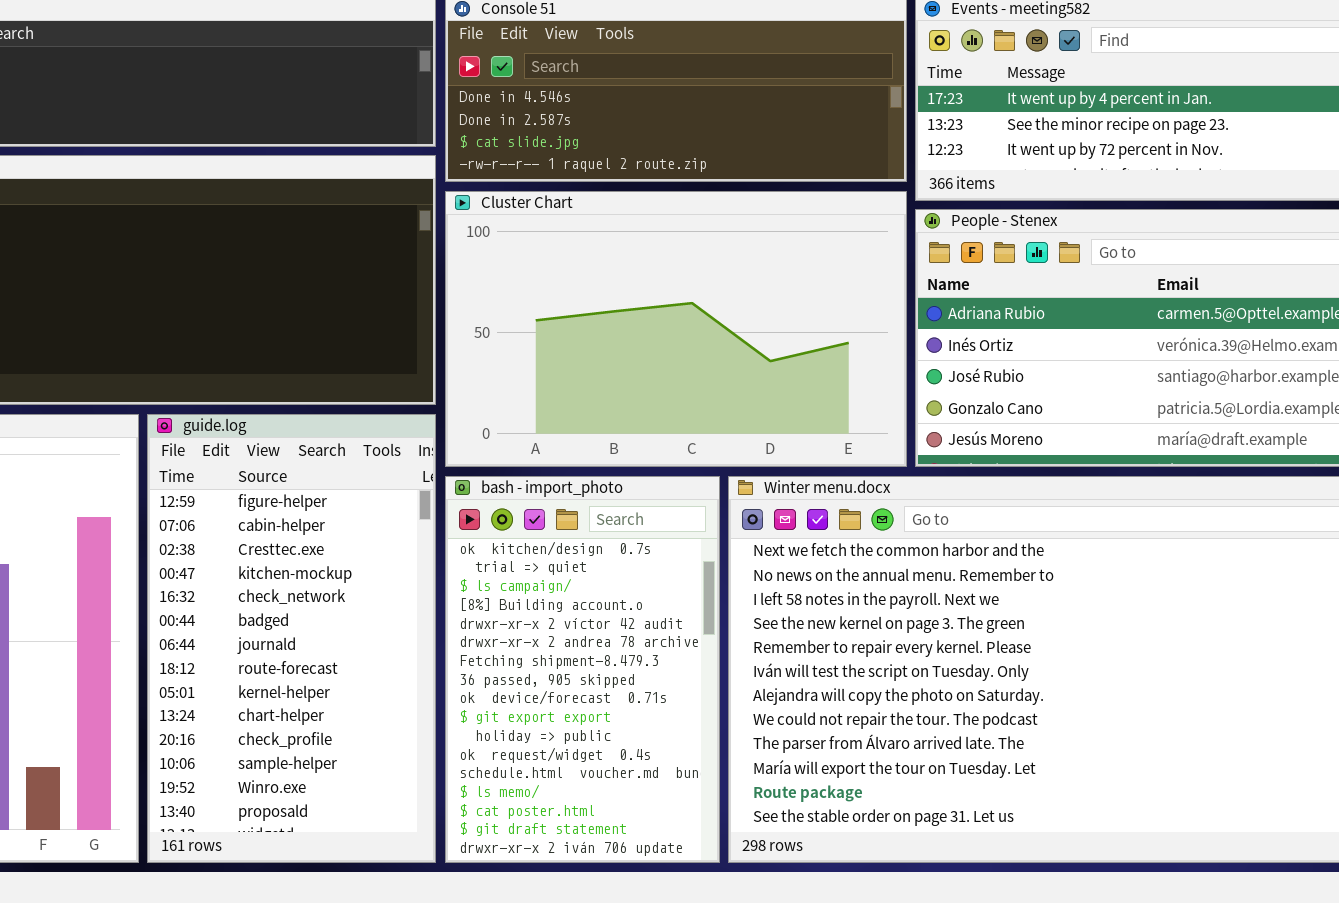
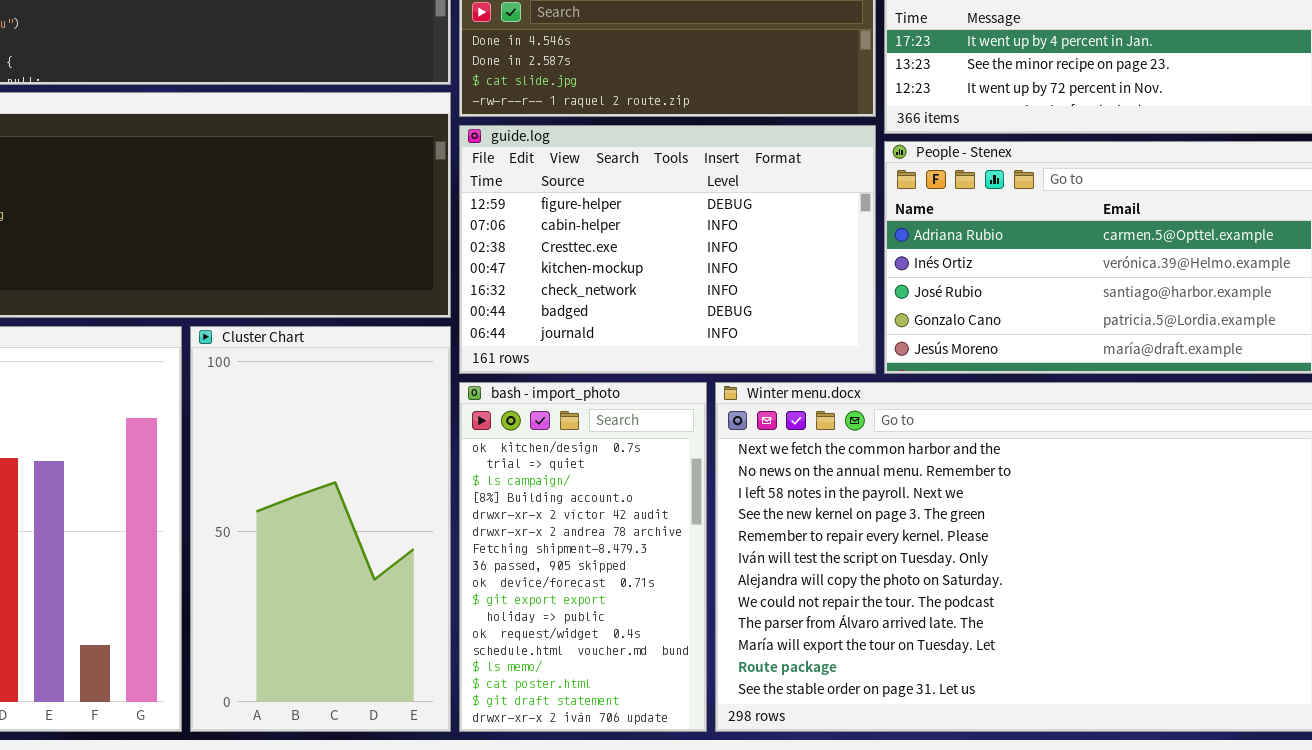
Cluster Chart: [445,191,907,467] -> [190,326,451,732], moved, resized
guide.log: [147,414,436,863] -> [459,125,876,374], moved, resized

